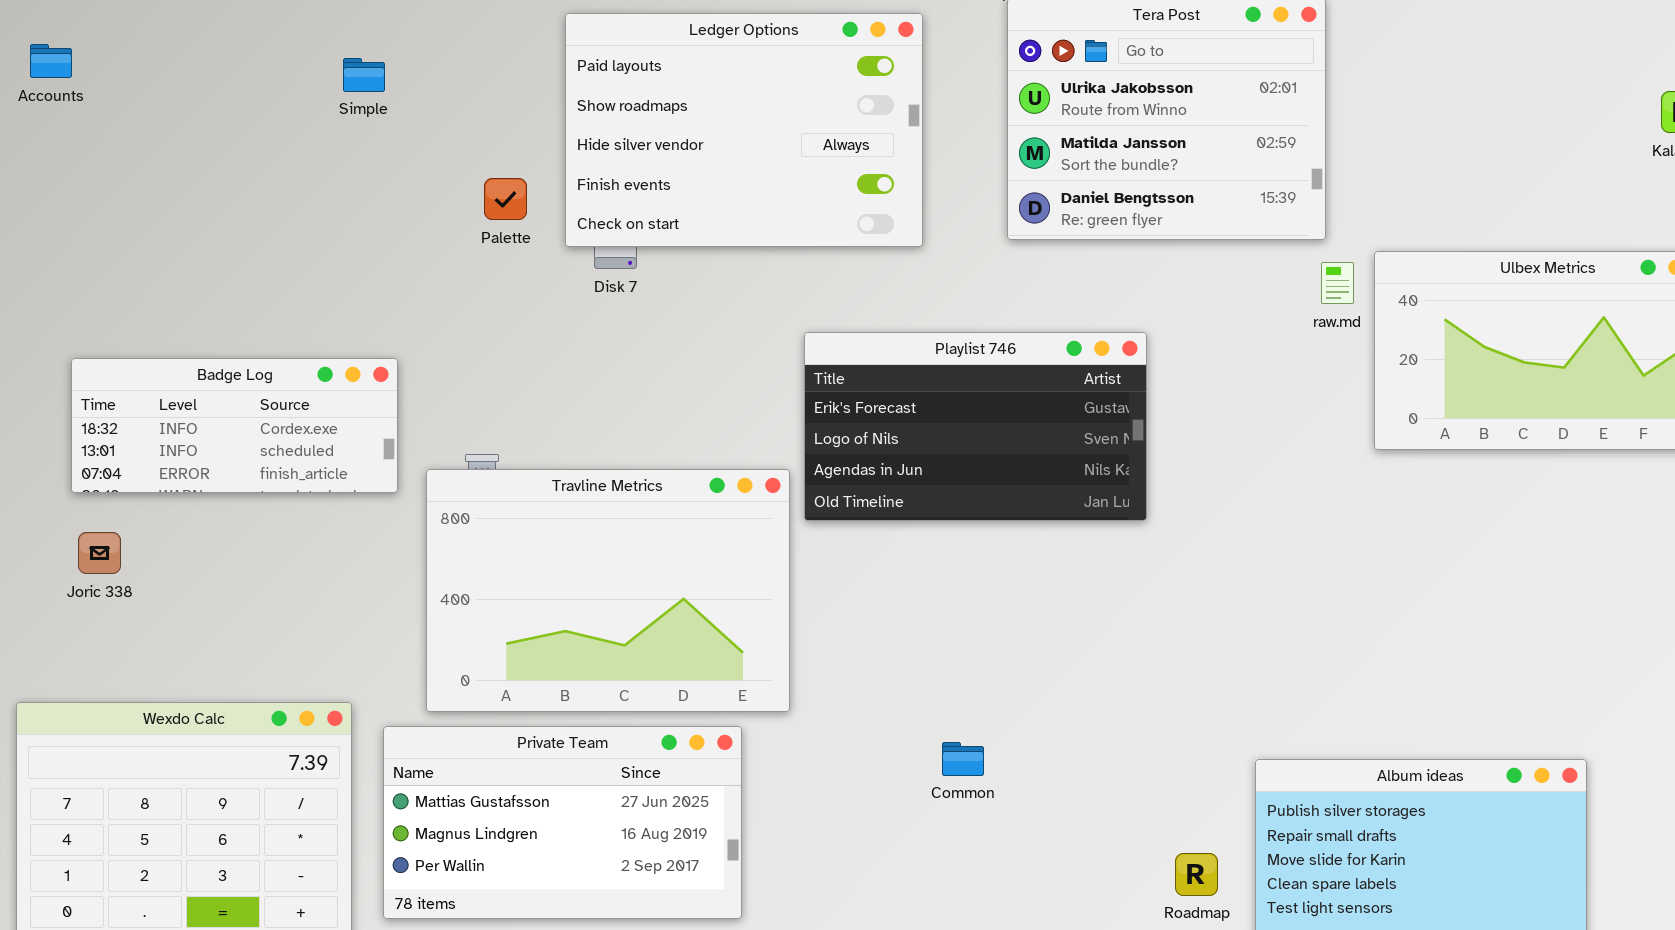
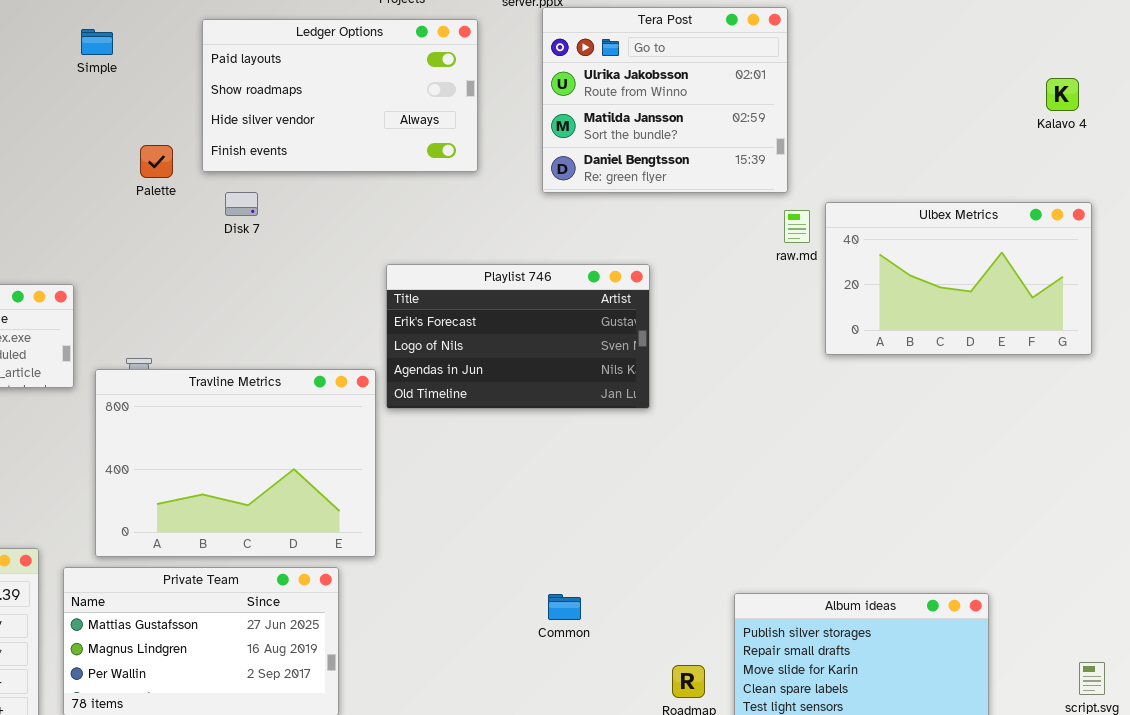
Ledger Options: [565,13,923,247] -> [202,19,478,172], resized
Simple: [343,58,385,92] -> [81,29,113,55], moved
Common: [942,742,984,776] -> [548,594,581,620], moved

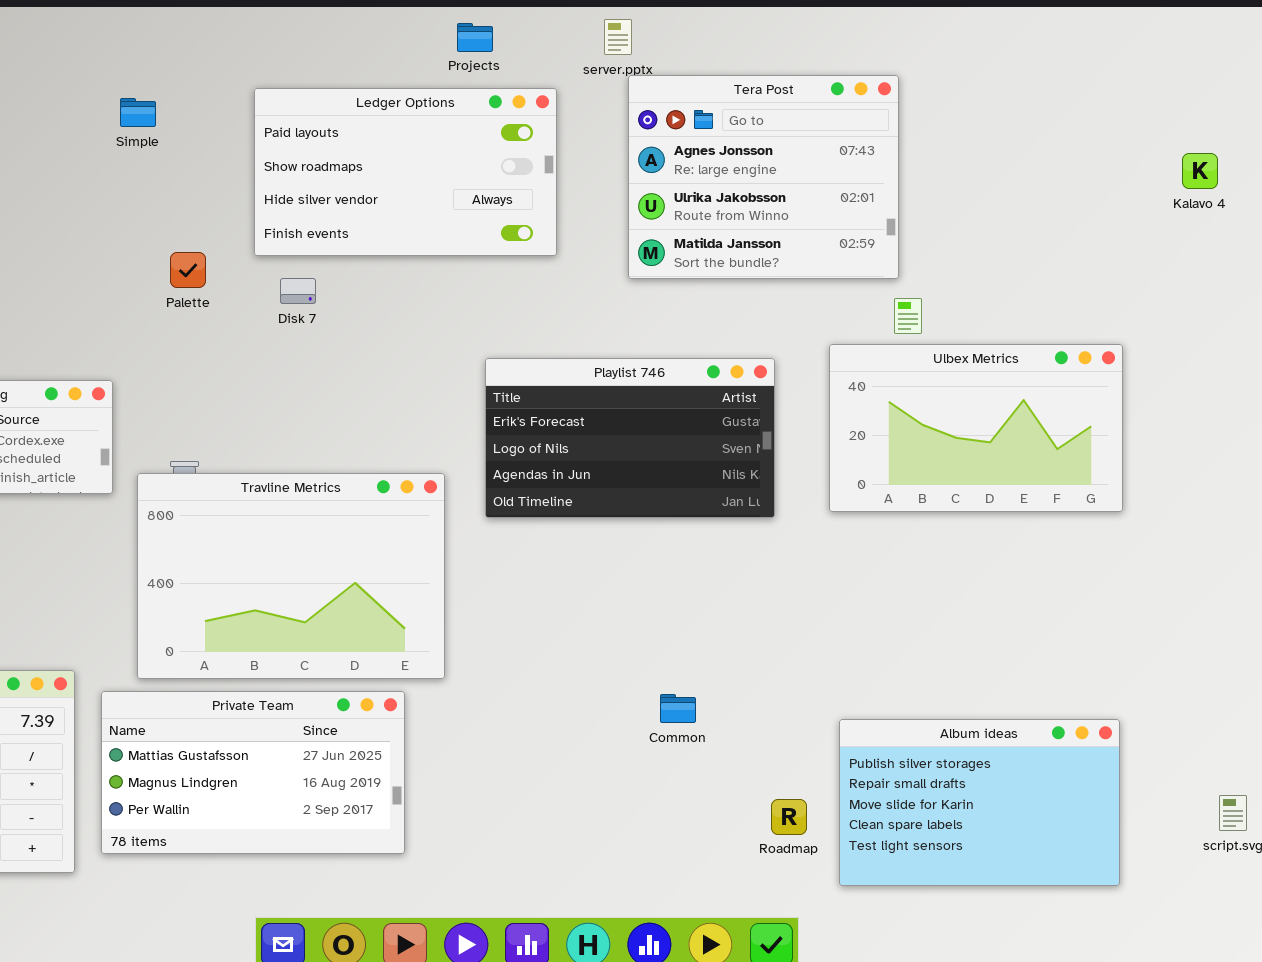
Tera Post: [542,7,788,193] -> [628,75,899,279], scrolled up 1 row
Palette: [140,145,173,178] -> [170,252,206,288], moved
Ulbex Metrics: [825,202,1092,355] -> [829,344,1123,512], moved
Playlist 746: [386,264,650,409] -> [485,358,775,518], moved
Common: [548,594,581,620] -> [660,694,696,723], moved

